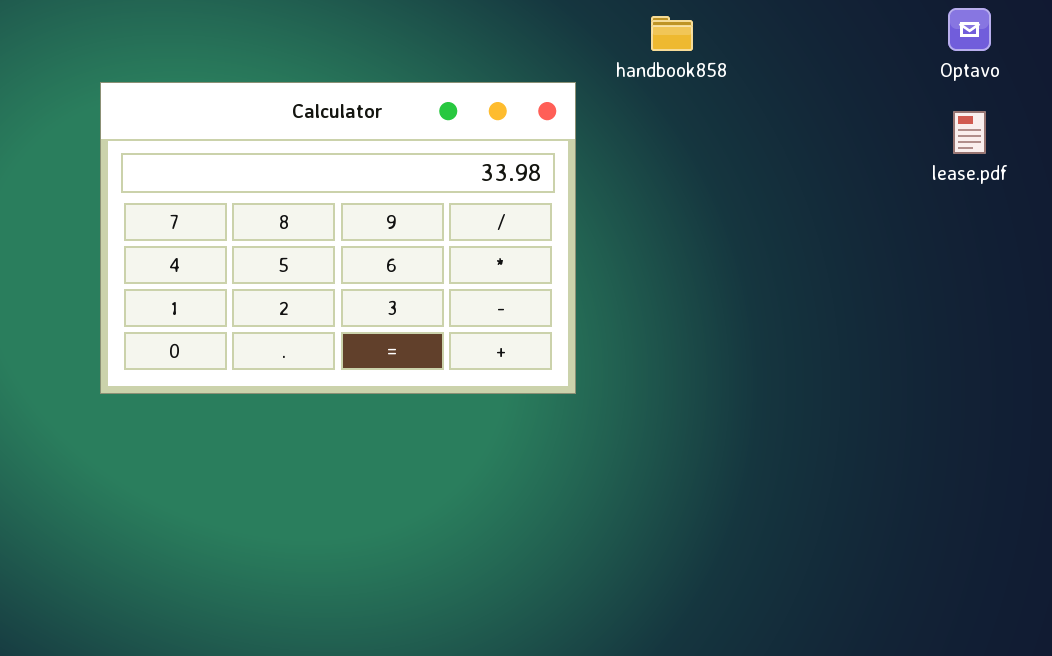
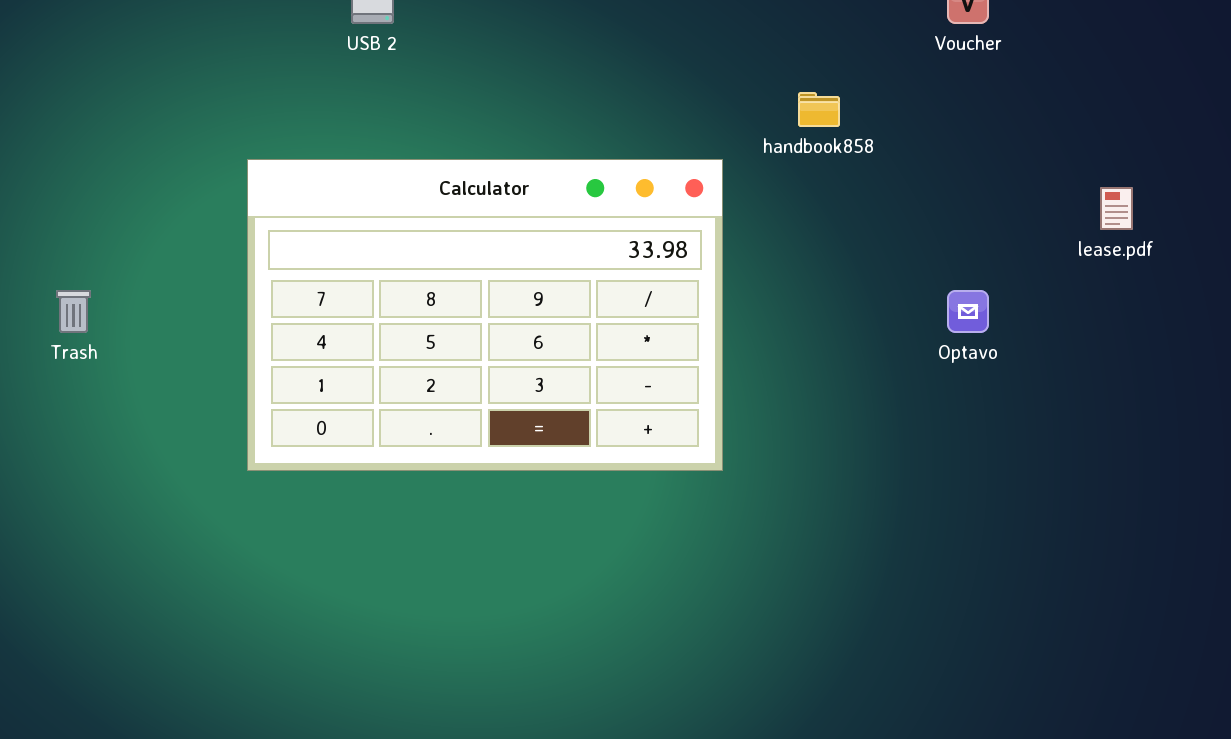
Optavo: [948,8,991,51] -> [947,290,989,333], moved

